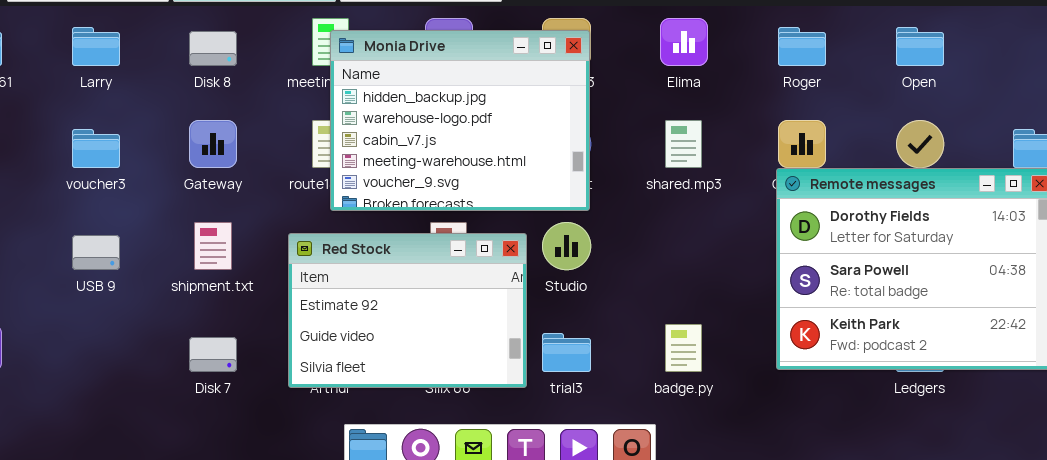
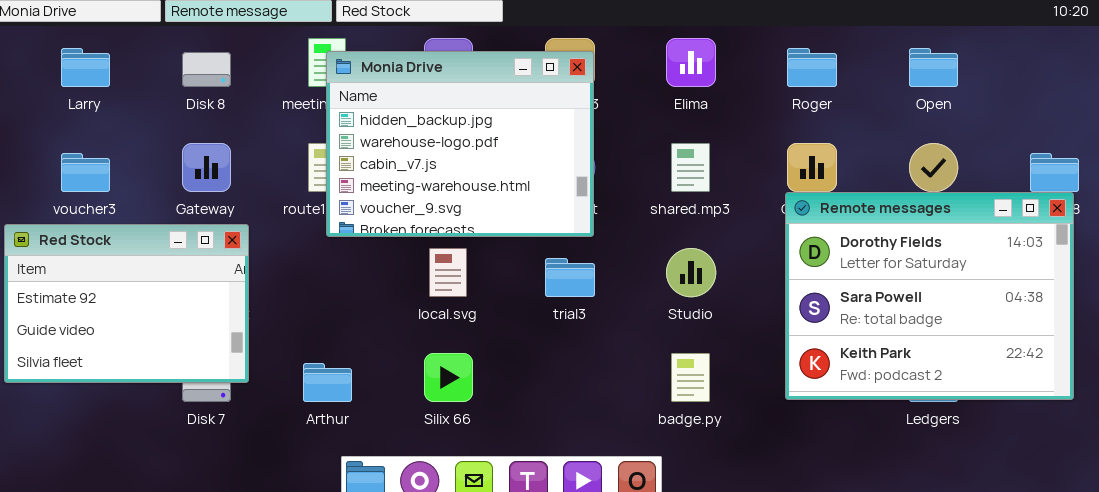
Studio: [542,222,591,270] -> [666,248,716,297], moved
Red Stock: [288,233,527,388] -> [4,224,249,383], moved
trial3: [542,333,591,372] -> [545,258,595,297], moved

